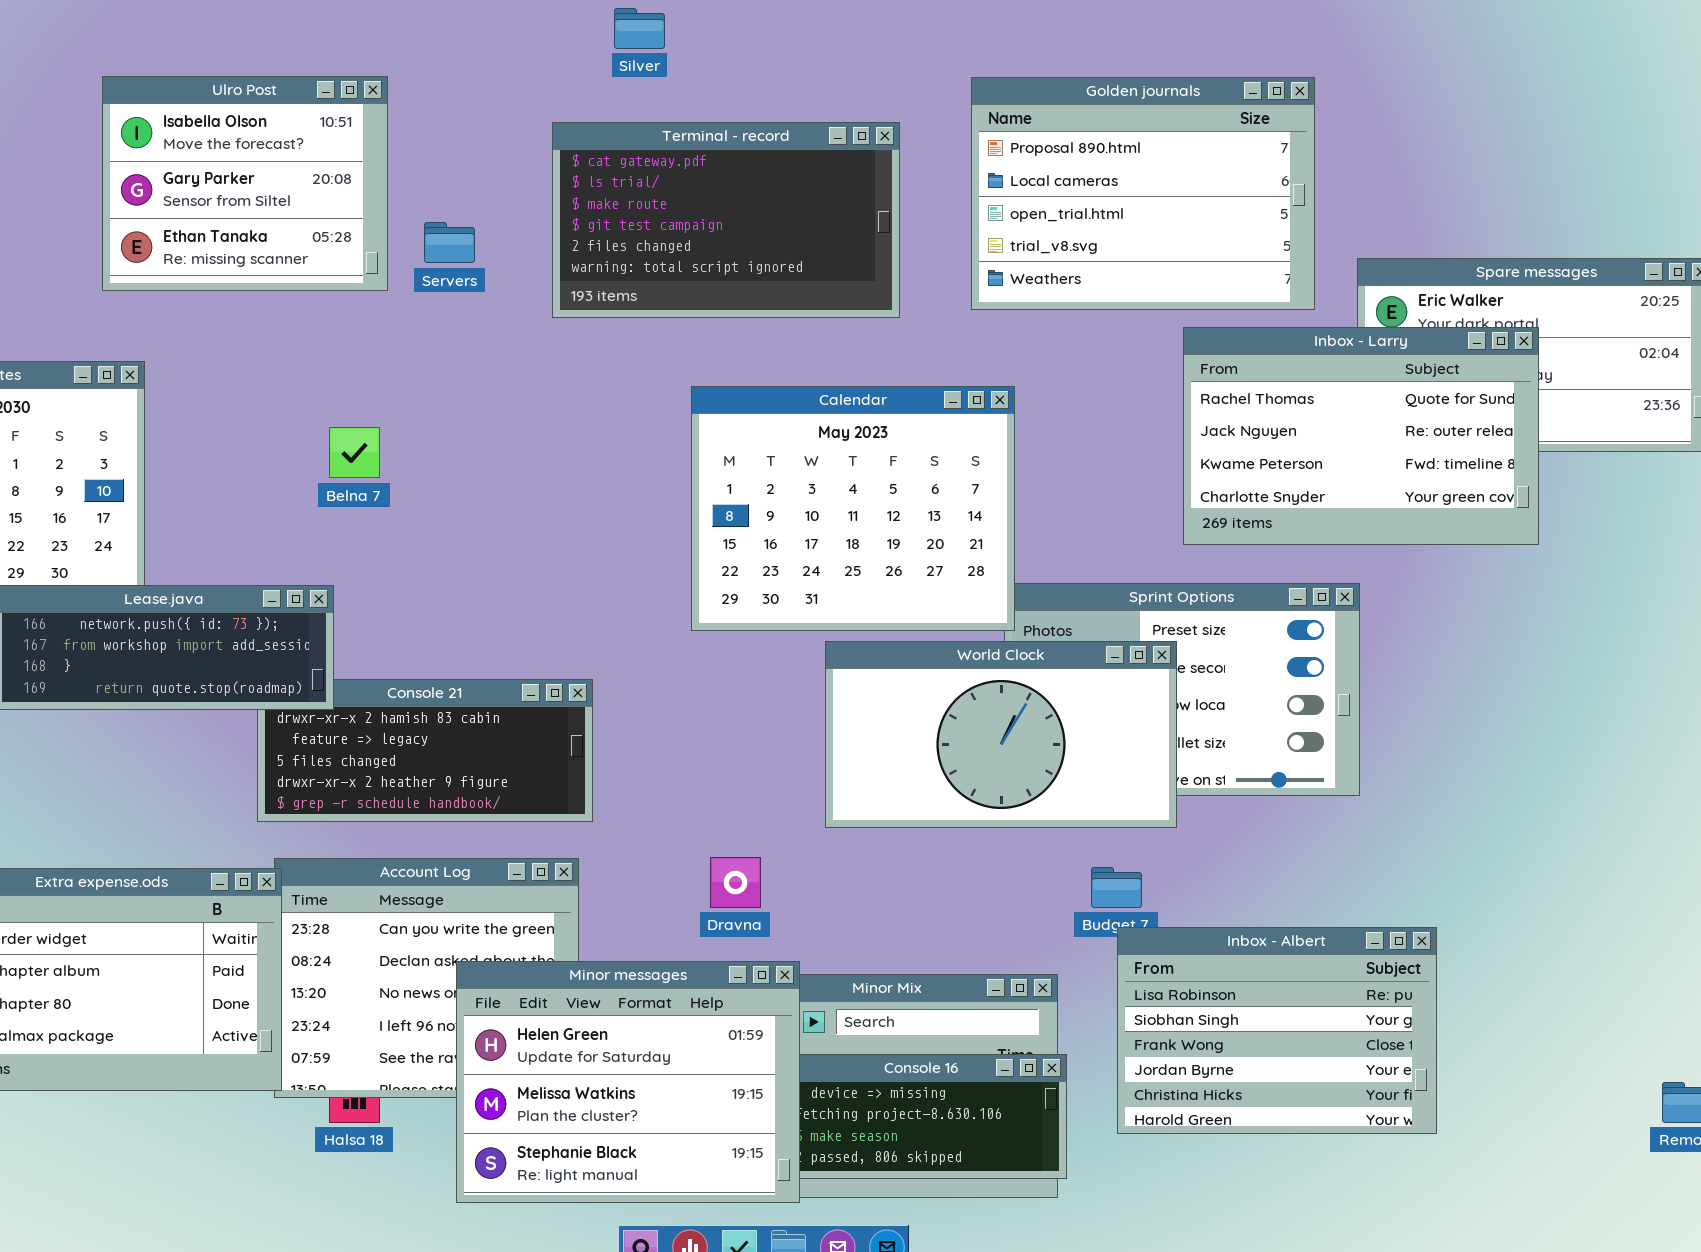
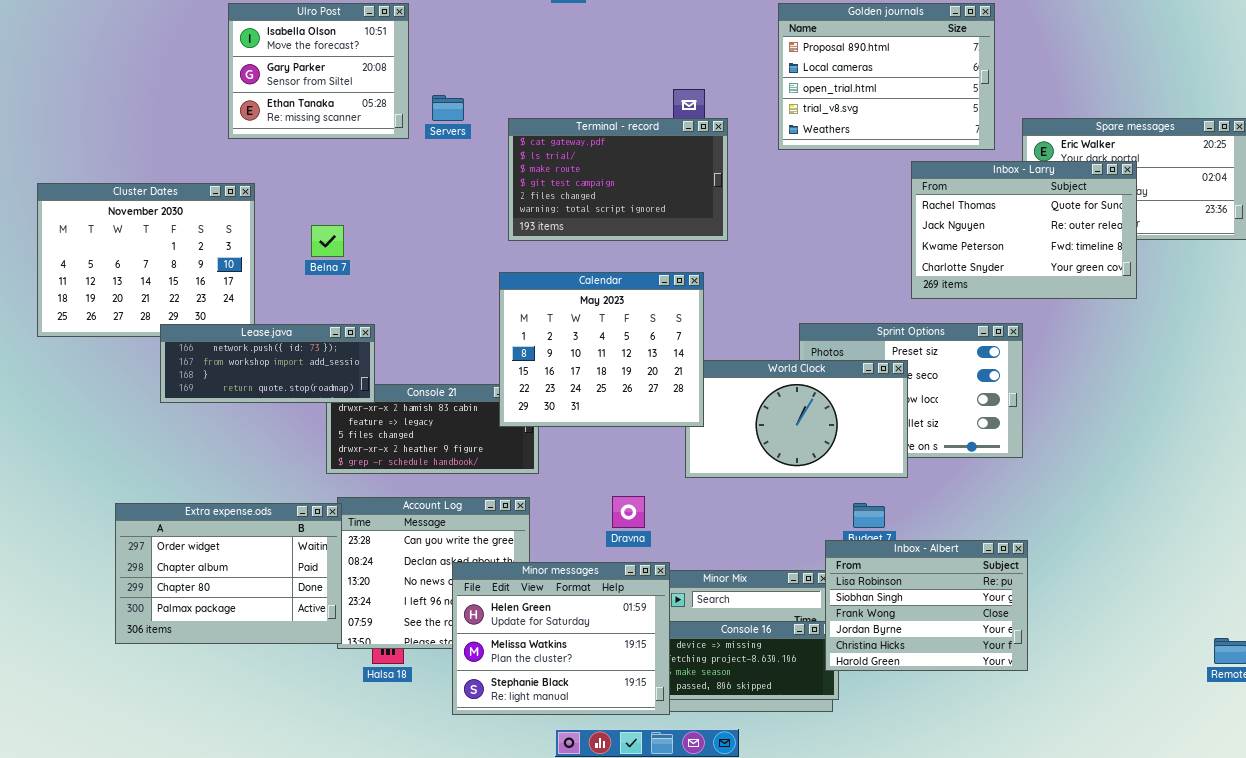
Terminal - record: [552,122,900,318] -> [508,118,728,241], moved
Calendar: [691,386,1015,631] -> [499,272,704,427], moved
Belna 7: [329,427,380,478] -> [311,225,344,257], moved
Inbox - Albert: [1117,927,1437,1134] -> [825,540,1028,671], moved

